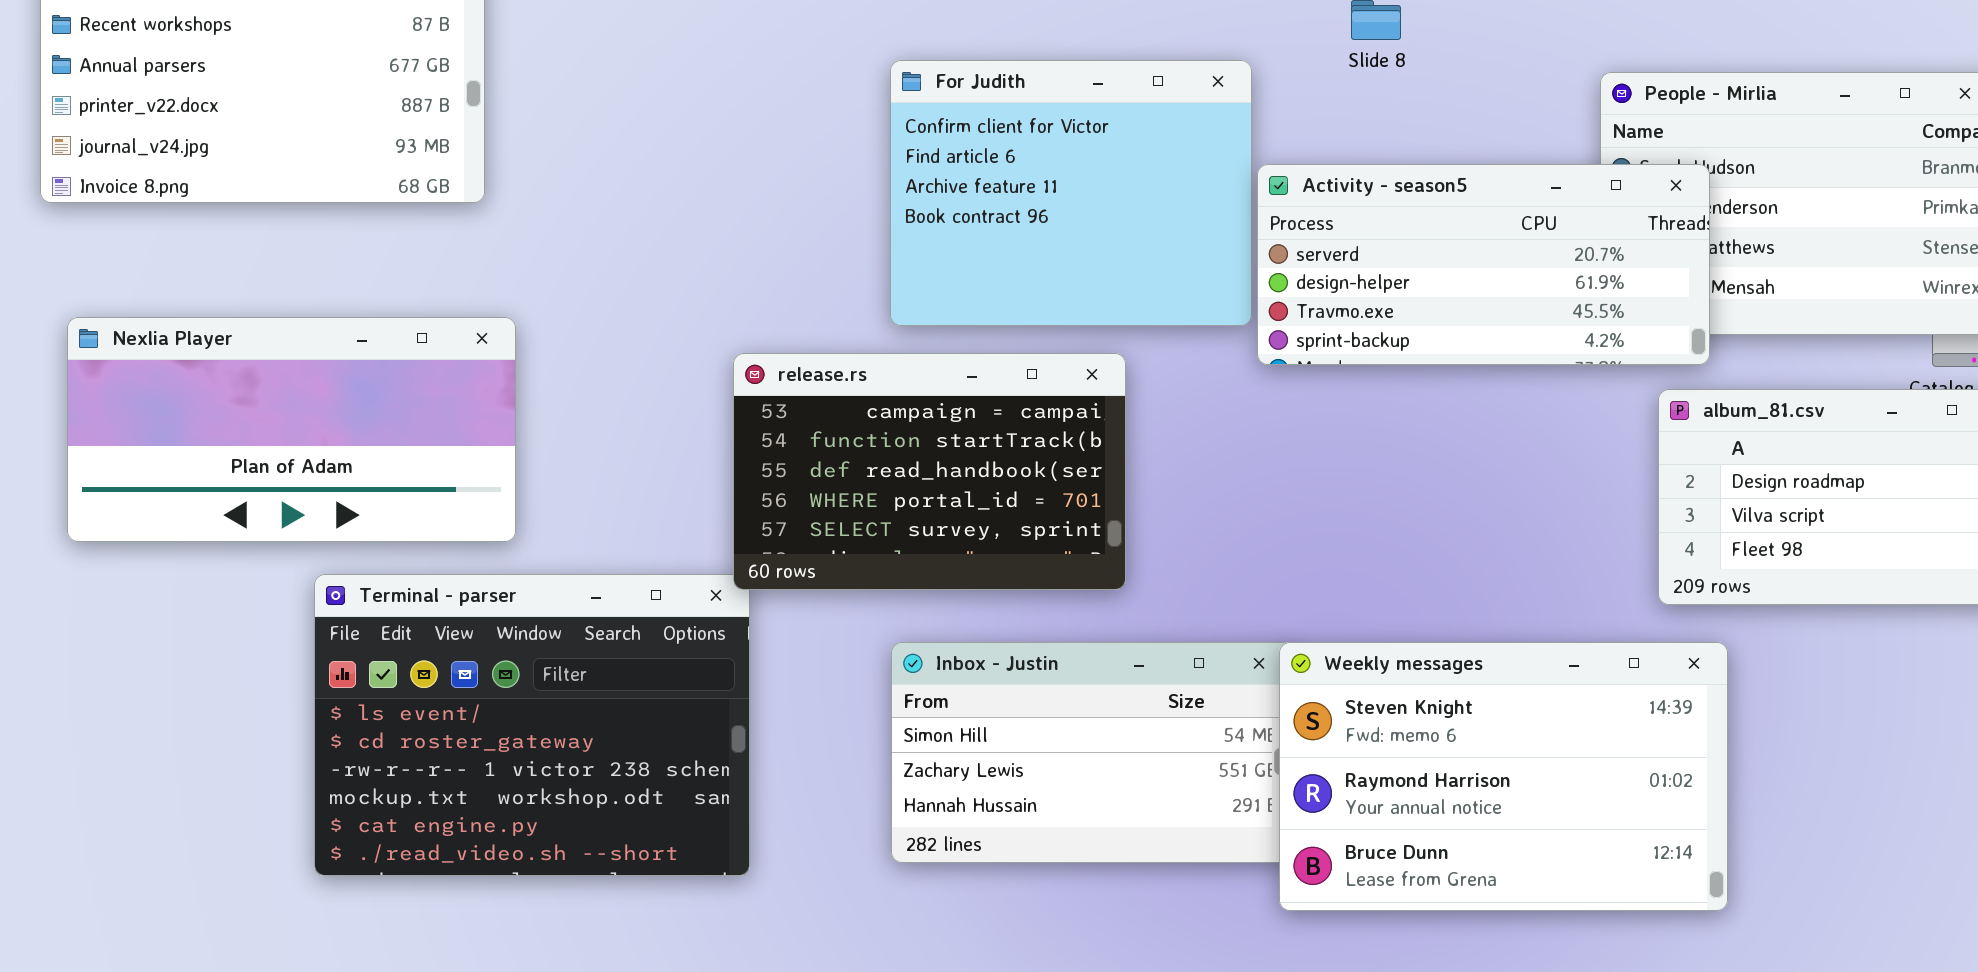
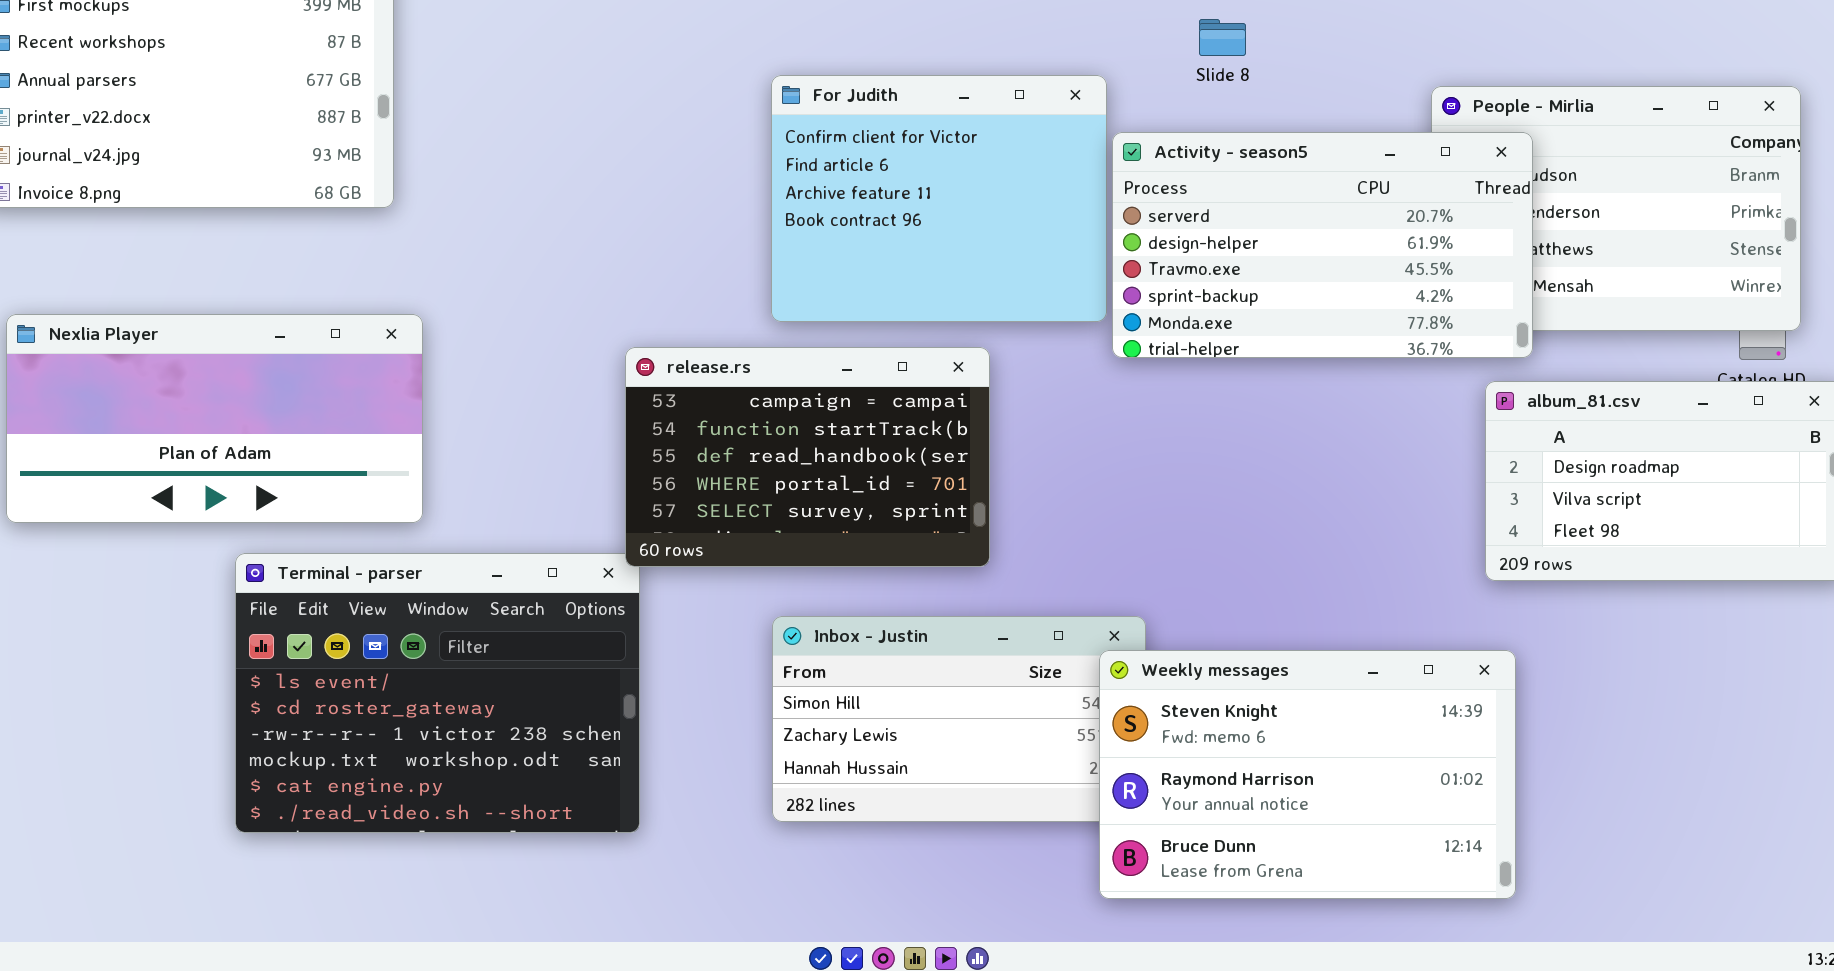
Activity - season5: [1257,164,1710,365] -> [1112,132,1533,358], resized
Weekly messages: [1279,642,1728,911] -> [1099,650,1516,899], moved

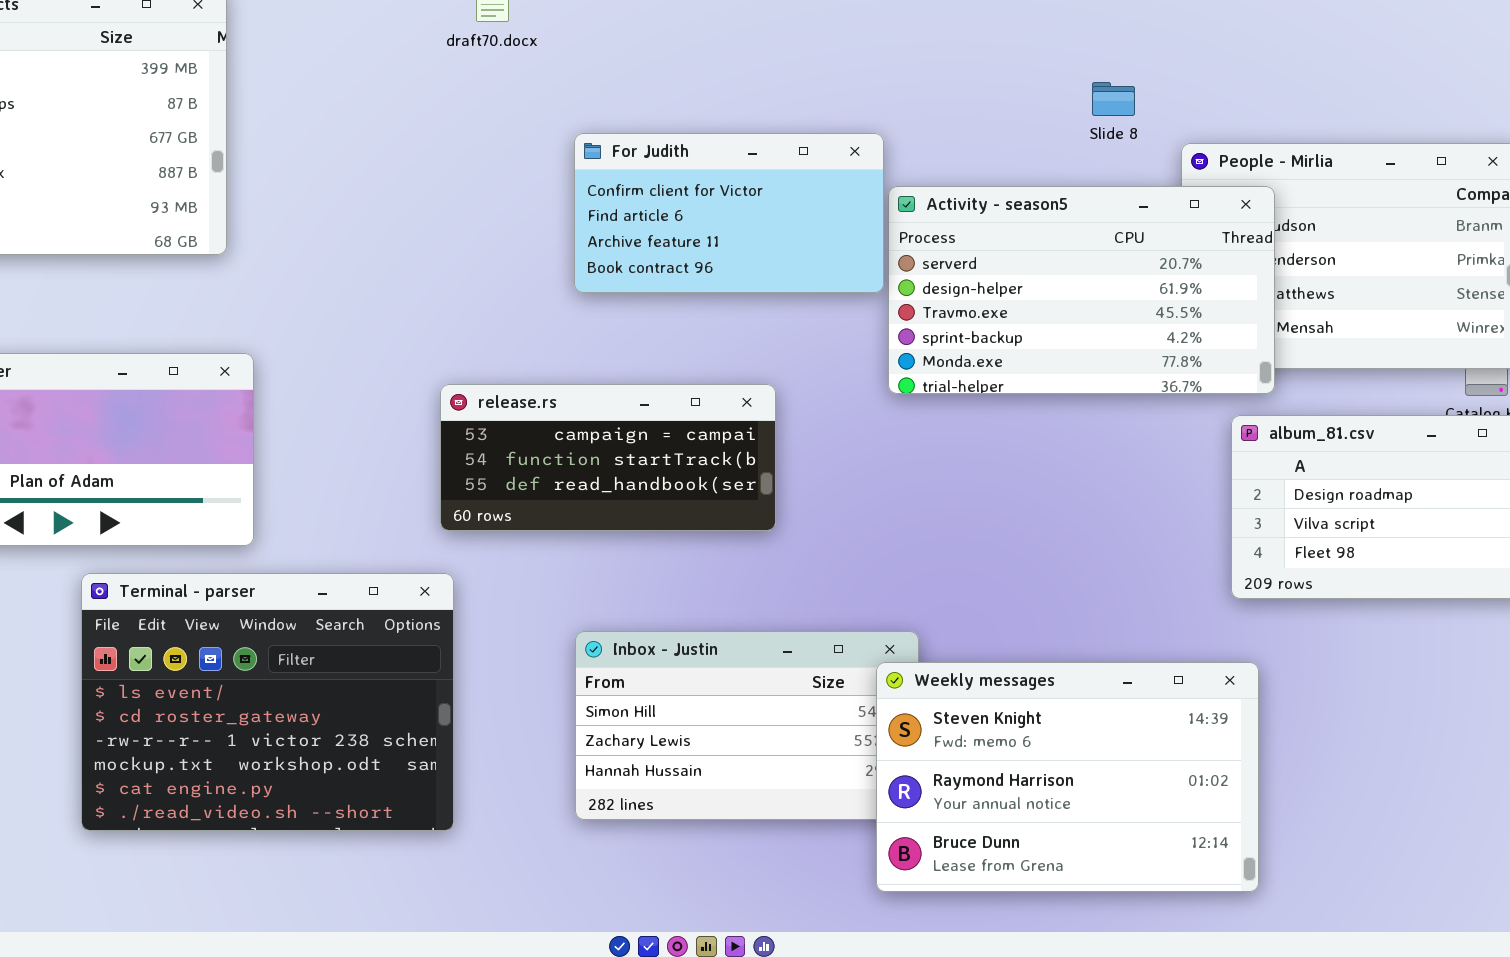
Slide 8: [1199,19,1246,56] -> [1092,82,1135,116], moved
For Judith: [771,75,1107,322] -> [574,133,884,293], resized
release.rs: [625,347,990,567] -> [440,384,776,531], resized

